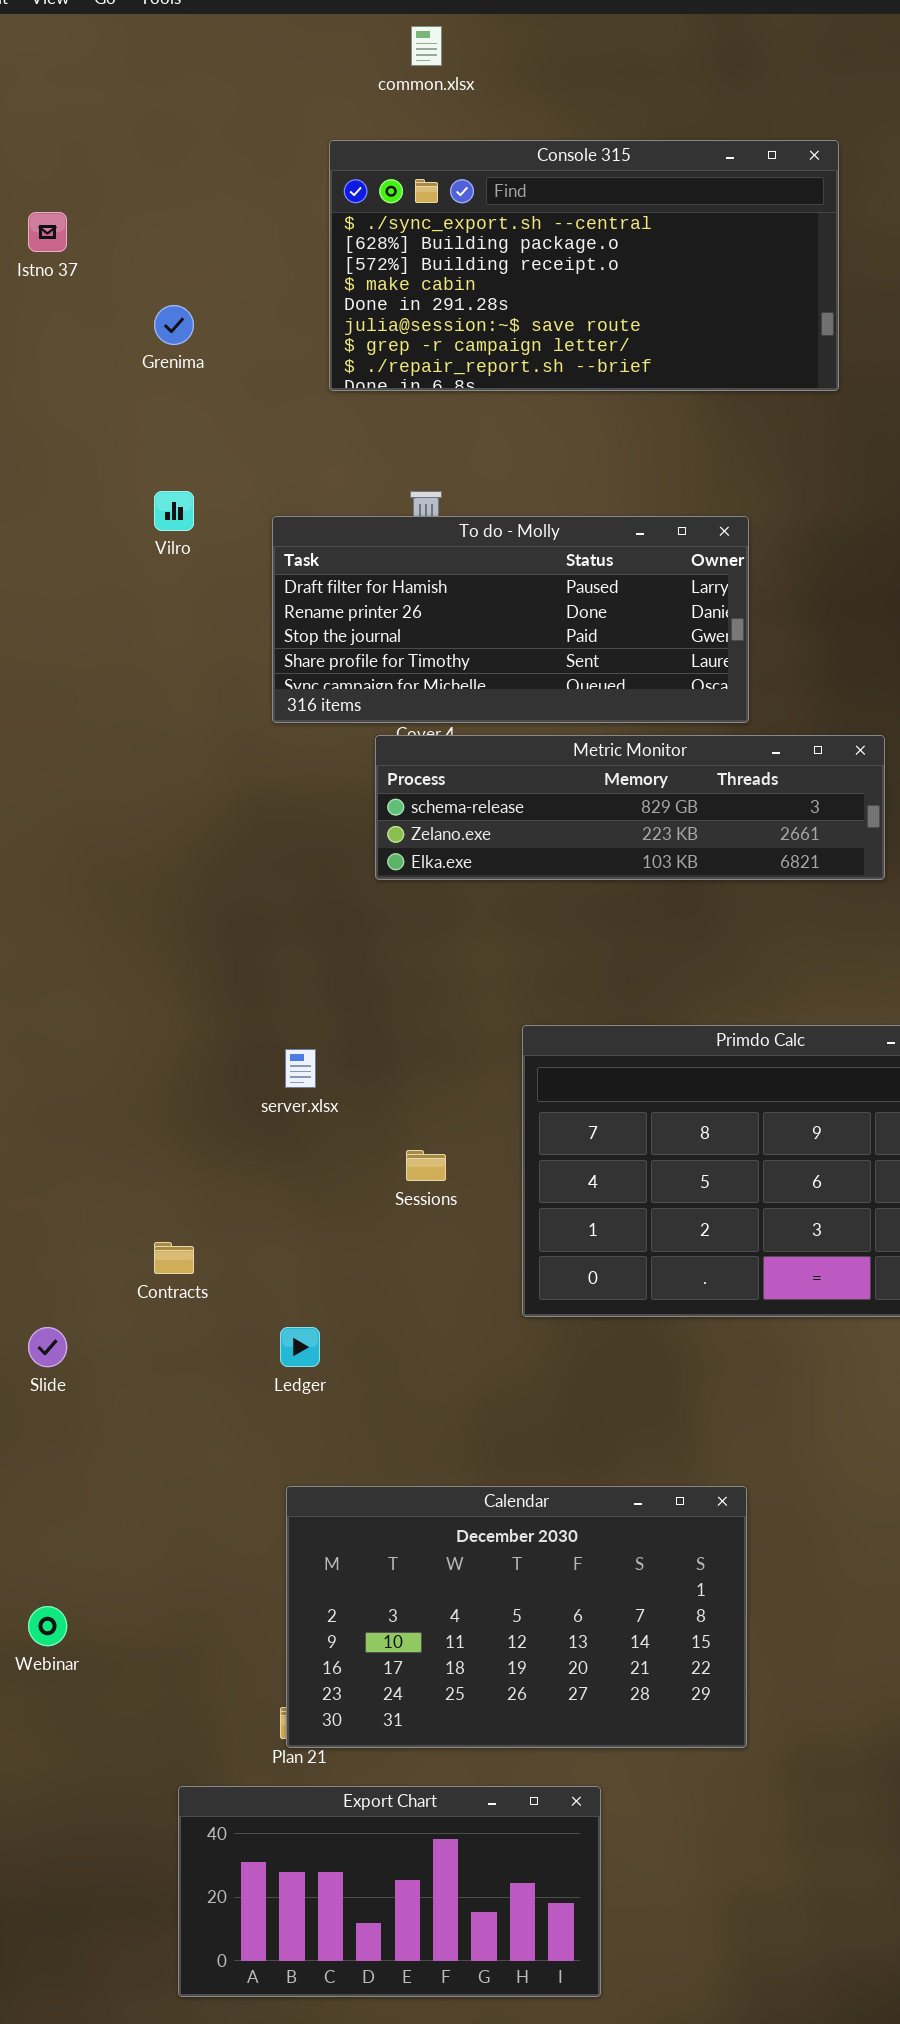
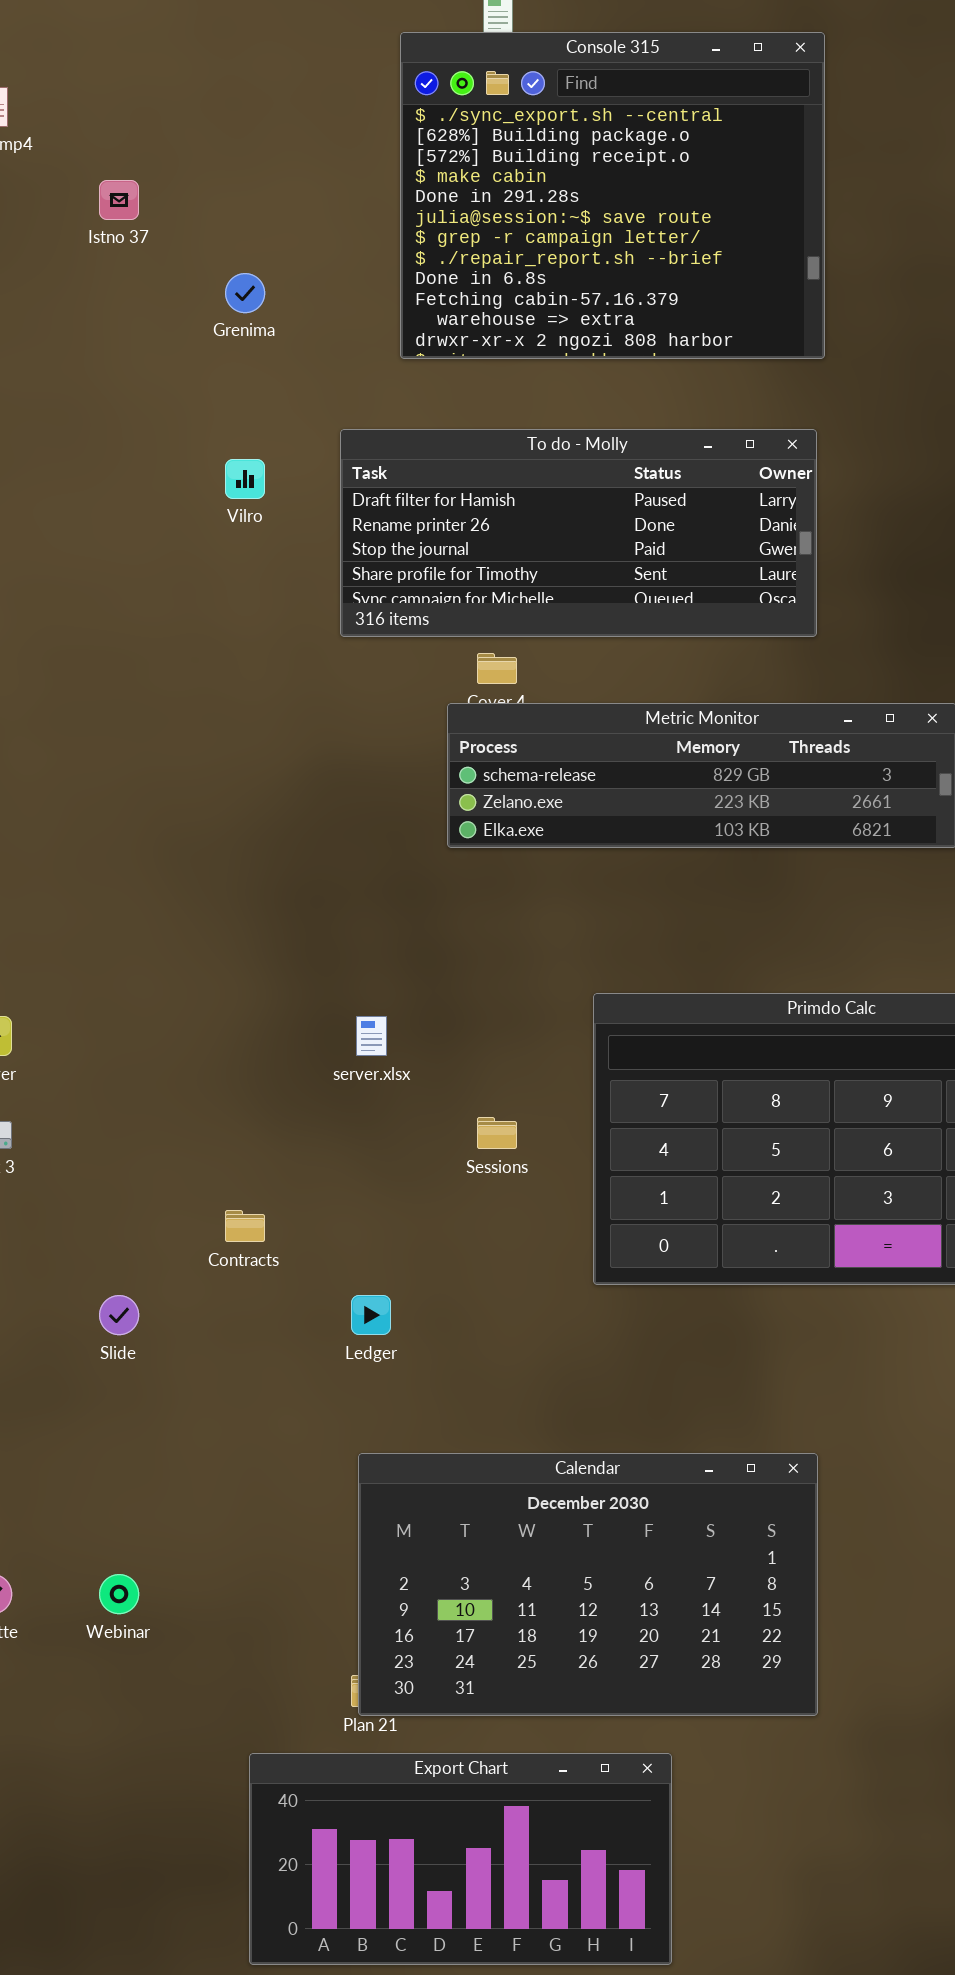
Console 315: [329,140,839,391] -> [400,32,825,359], resized
To do - Molly: [272,516,749,723] -> [340,429,817,637], moved

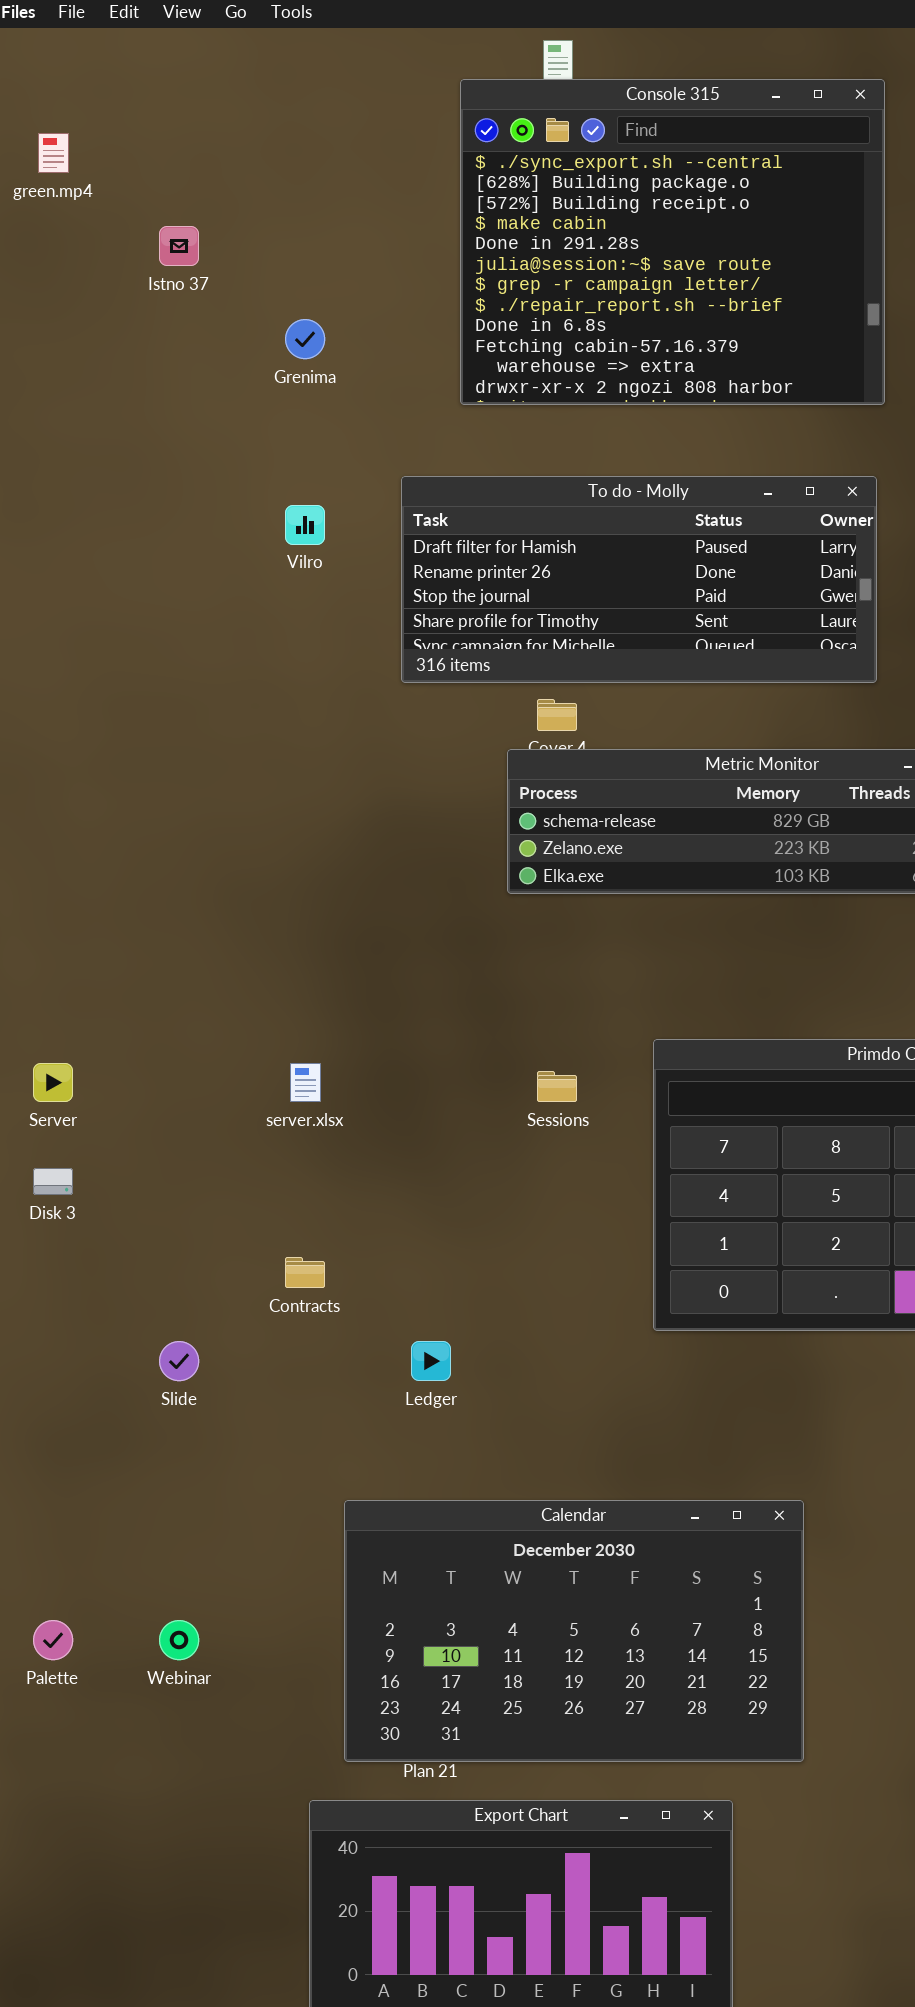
server.xlsx: [356,1016,387,1056] -> [290,1063,321,1102], moved
Sessions: [477,1117,517,1149] -> [537,1071,577,1102], moved
Calendar: [358,1453,818,1716] -> [344,1500,804,1762], moved

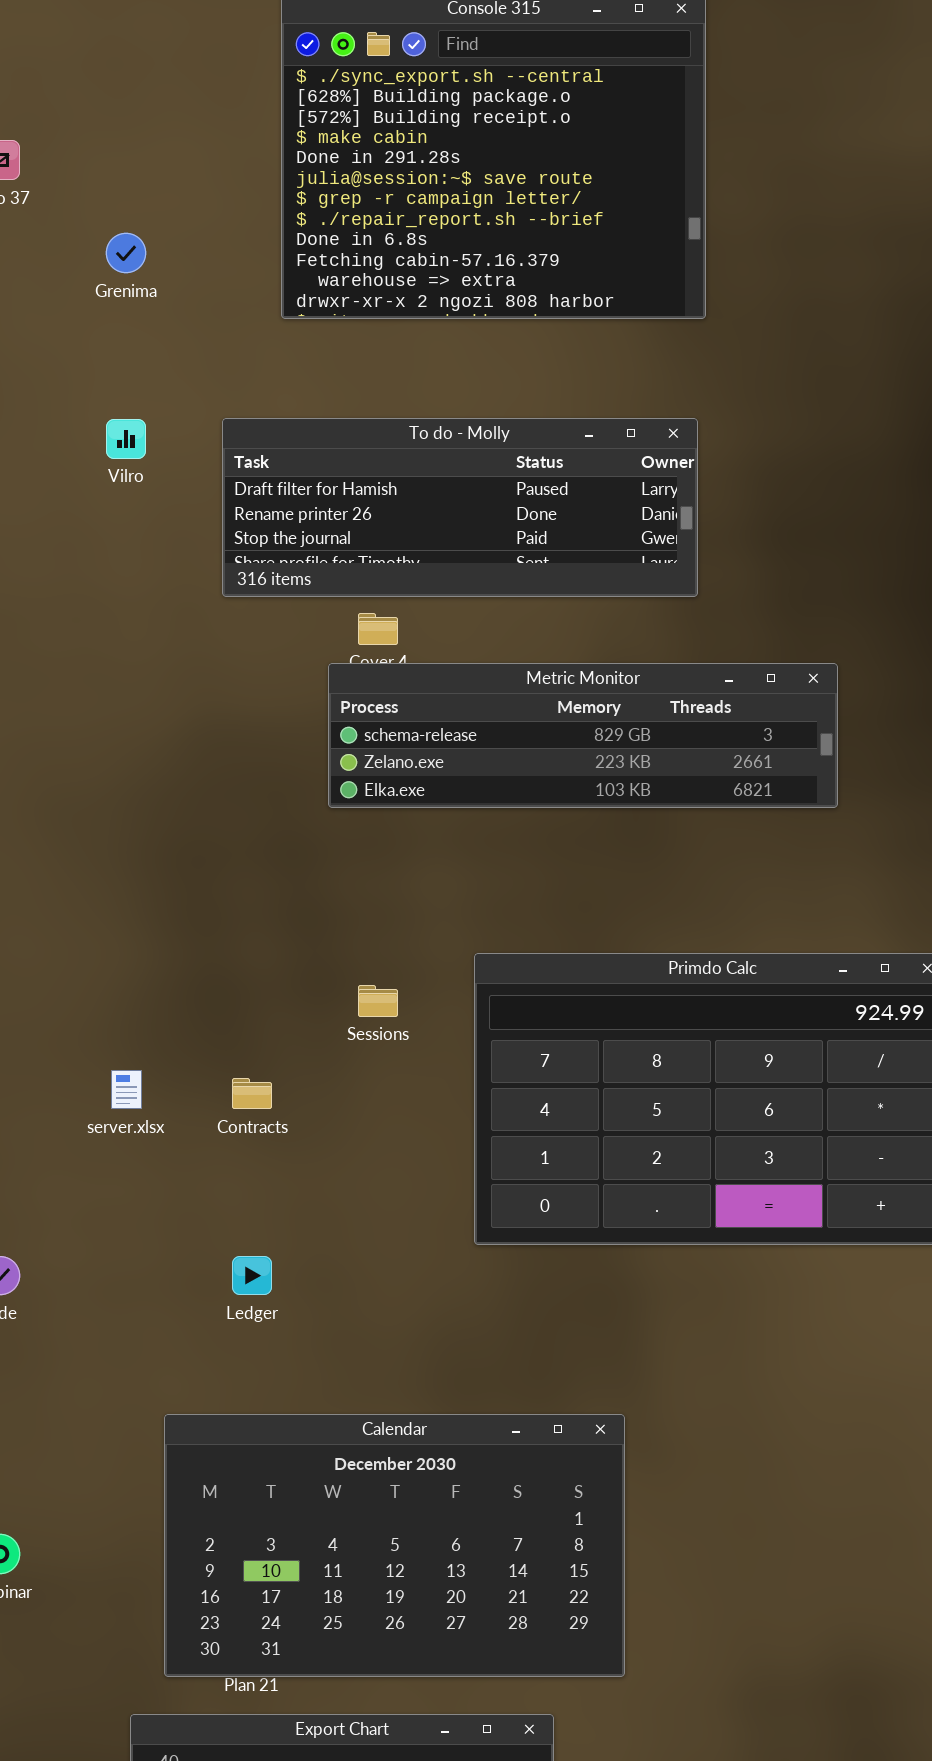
To do - Molly: [401,476,877,683] -> [222,418,698,597], resized
server.xlsx: [290,1063,321,1102] -> [111,1070,142,1109], moved
Contracts: [285,1257,325,1288] -> [232,1078,272,1109], moved

